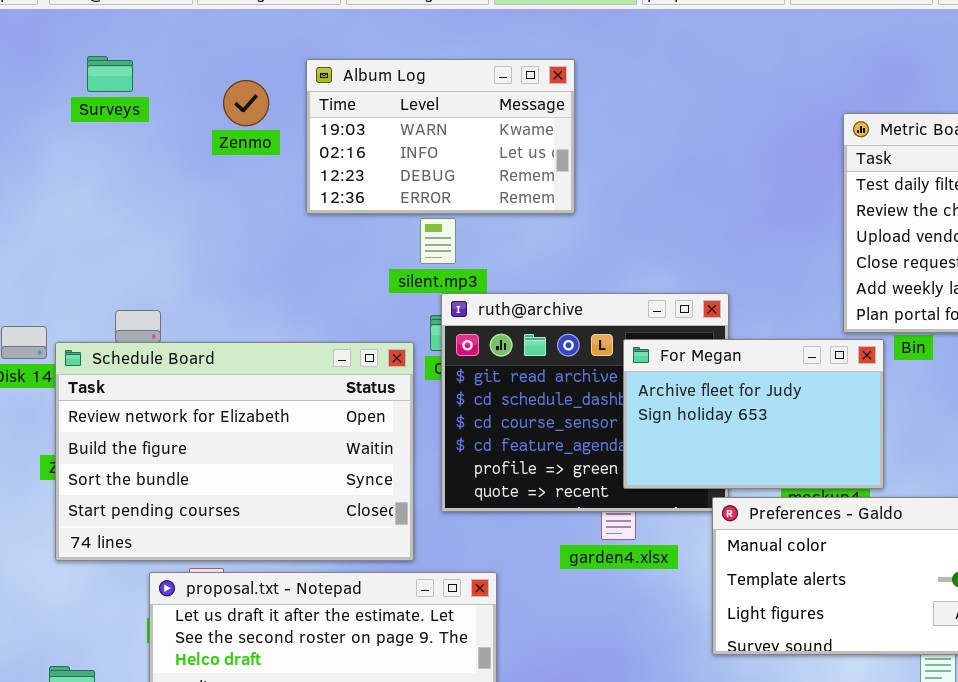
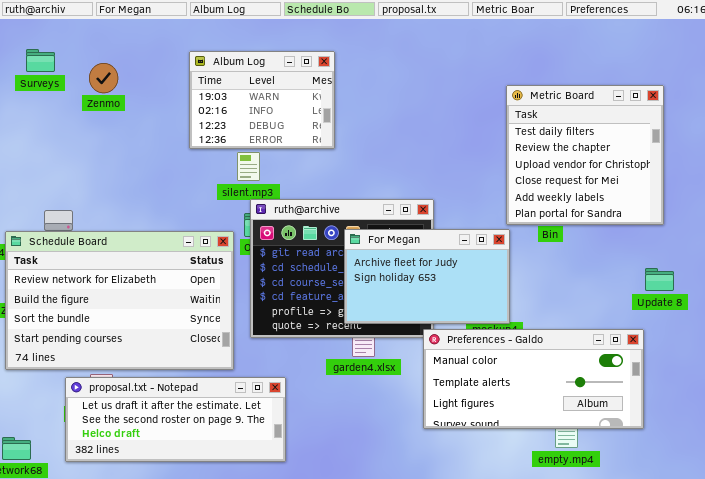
Album Log: [306,59,575,214] -> [189,51,335,149], resized
Zenmo: [223,80,269,126] -> [89,63,118,93], moved
For Megan: [623,339,884,489] -> [344,229,510,324], moved

